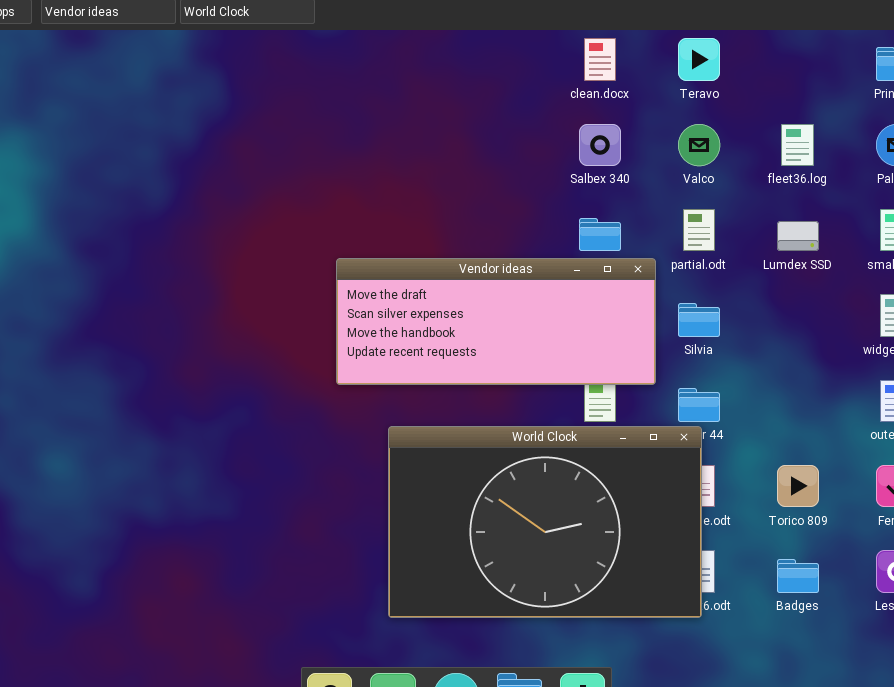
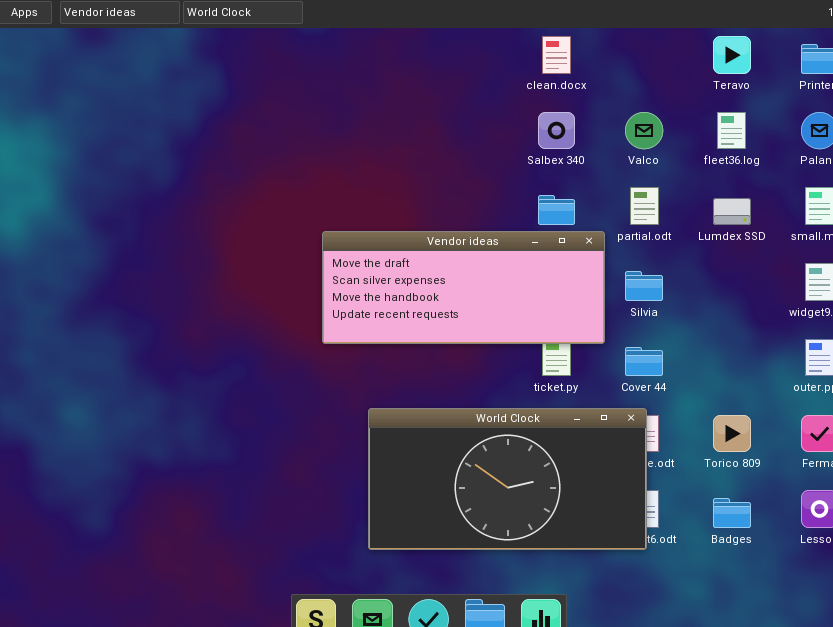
Teravo: [678,38,720,81] -> [713,36,751,74], moved
World Clock: [388,426,702,618] -> [368,408,647,550], resized

